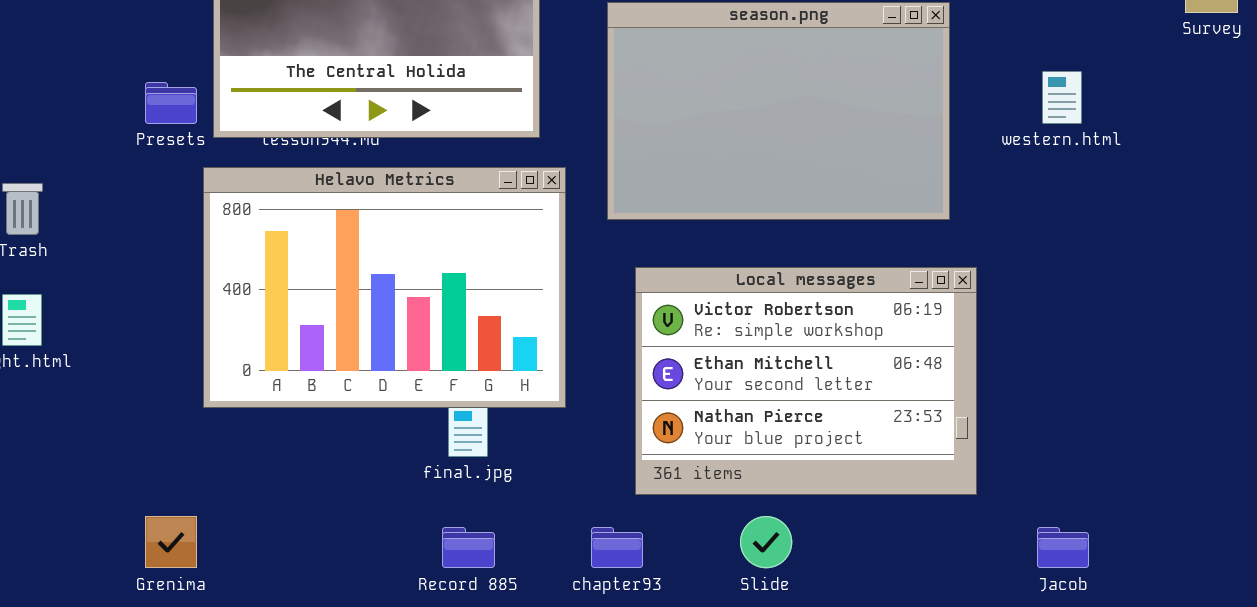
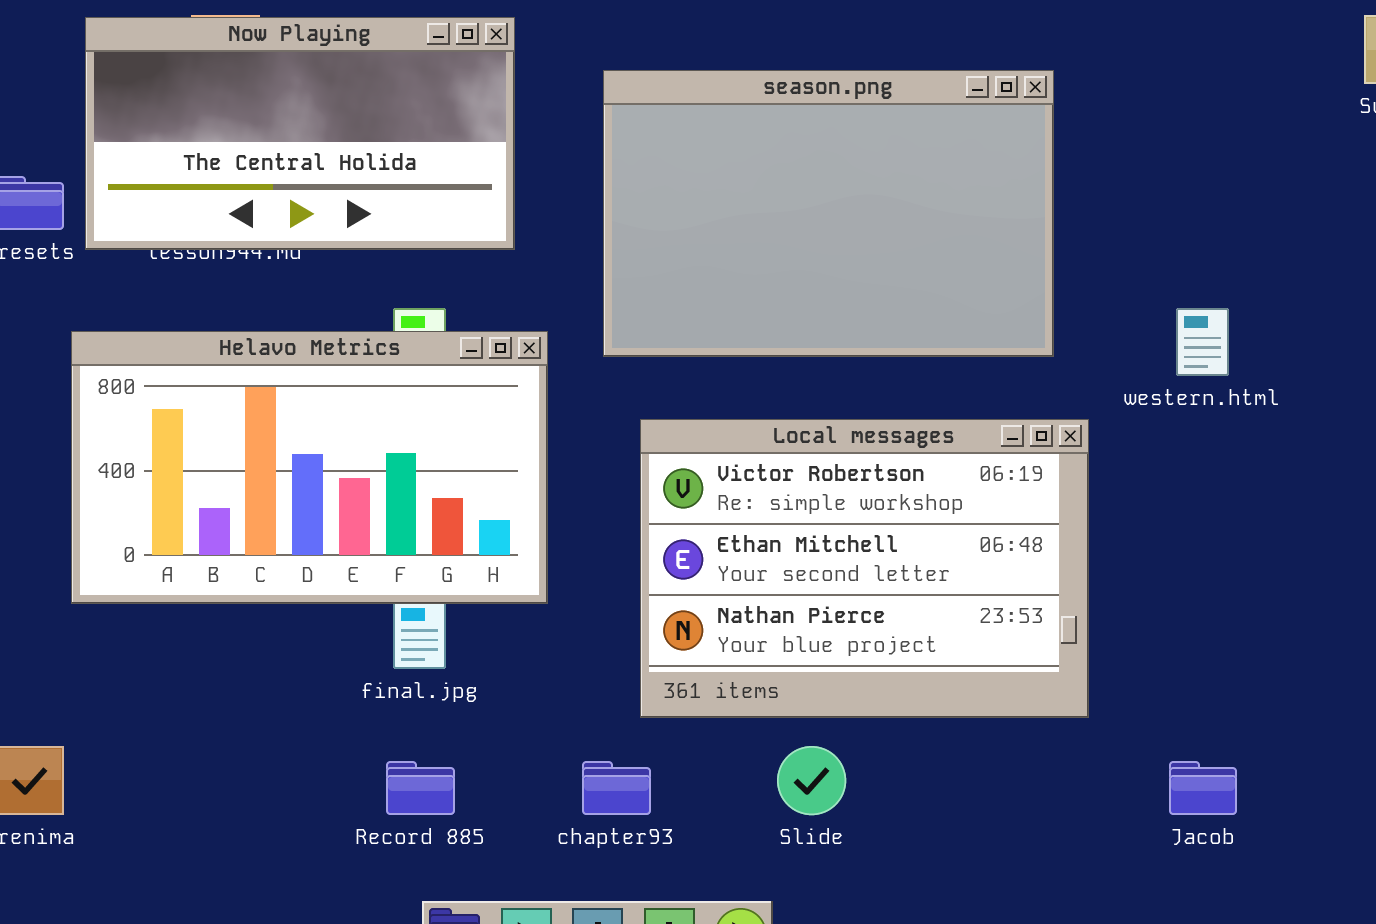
western.html: [1042,71,1082,124] -> [1176,308,1229,376], moved
Helavo Metrics: [203,167,566,408] -> [71,331,548,604], resized

